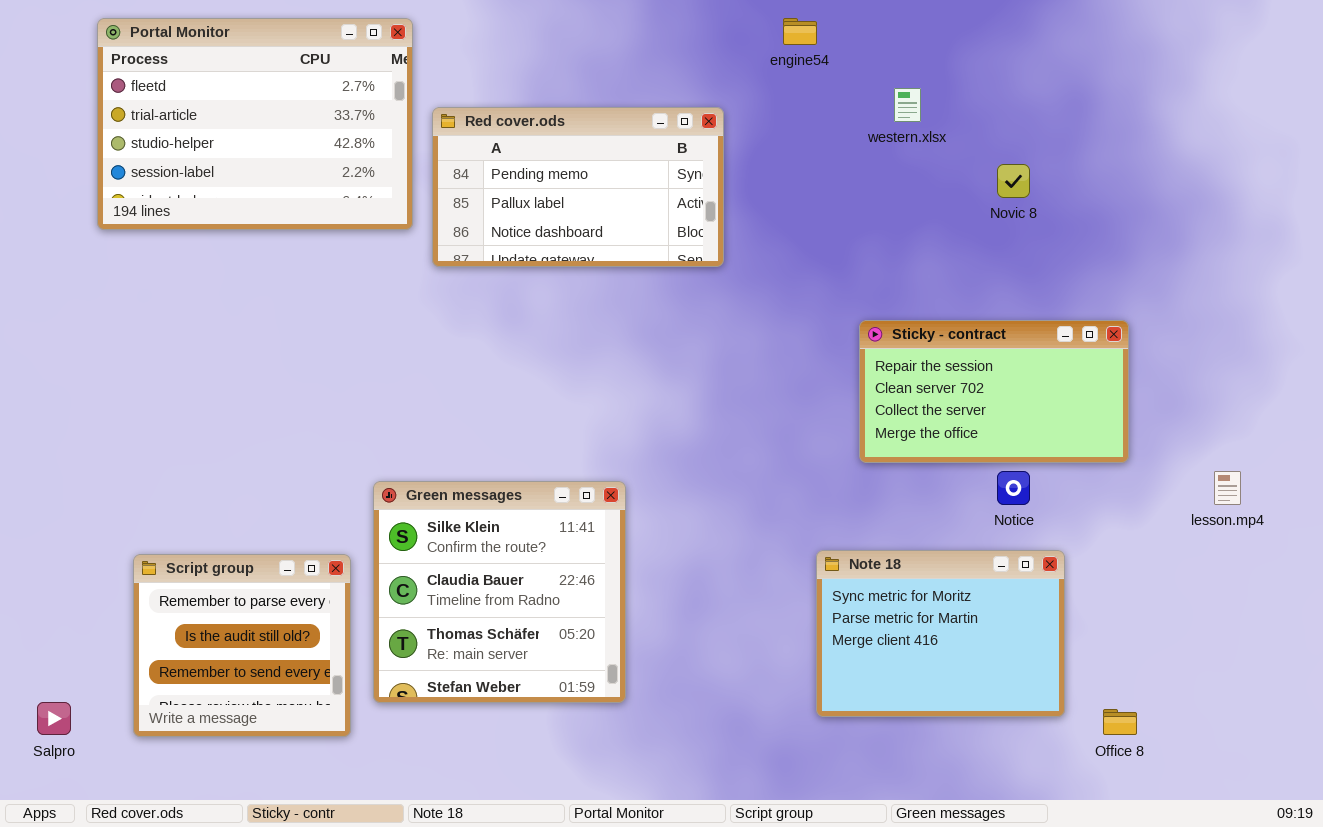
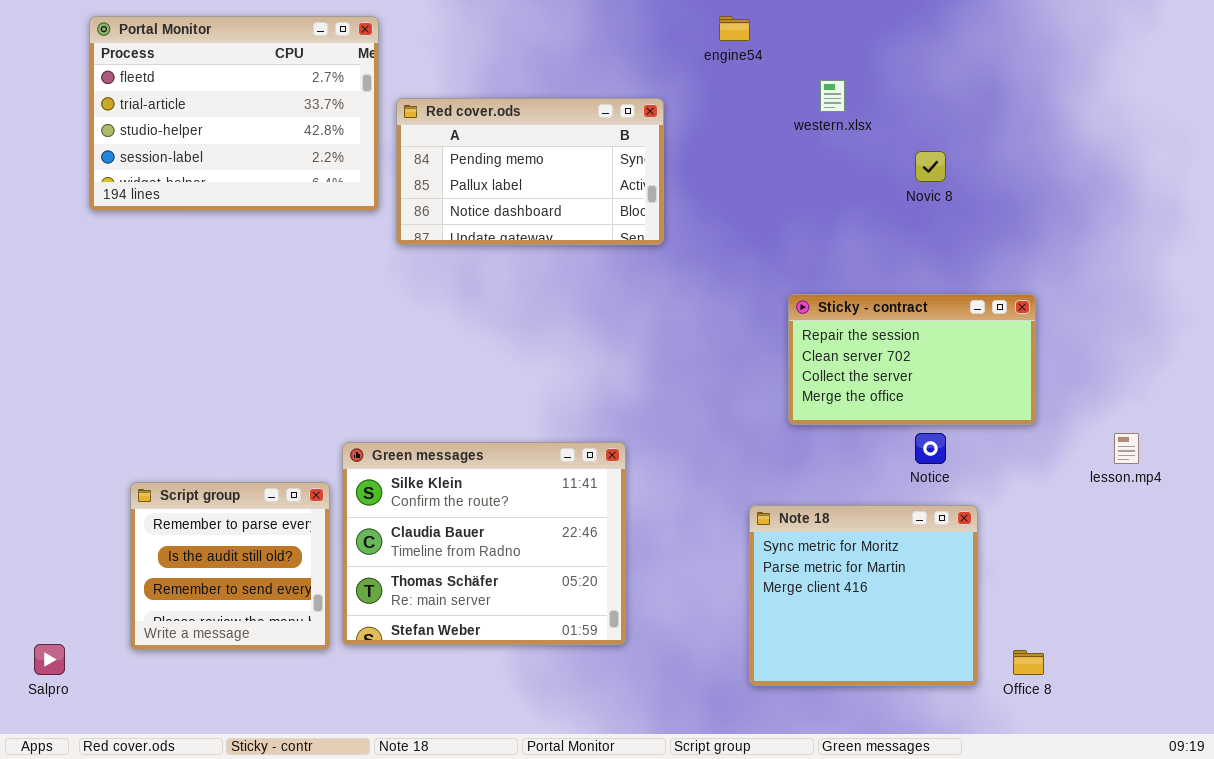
Green messages: [373,481,626,703] -> [342,442,626,645], resized
Note 18: [816,550,1065,717] -> [749,505,978,686], resized
Script group: [133,554,351,737] -> [130,482,330,650], moved

